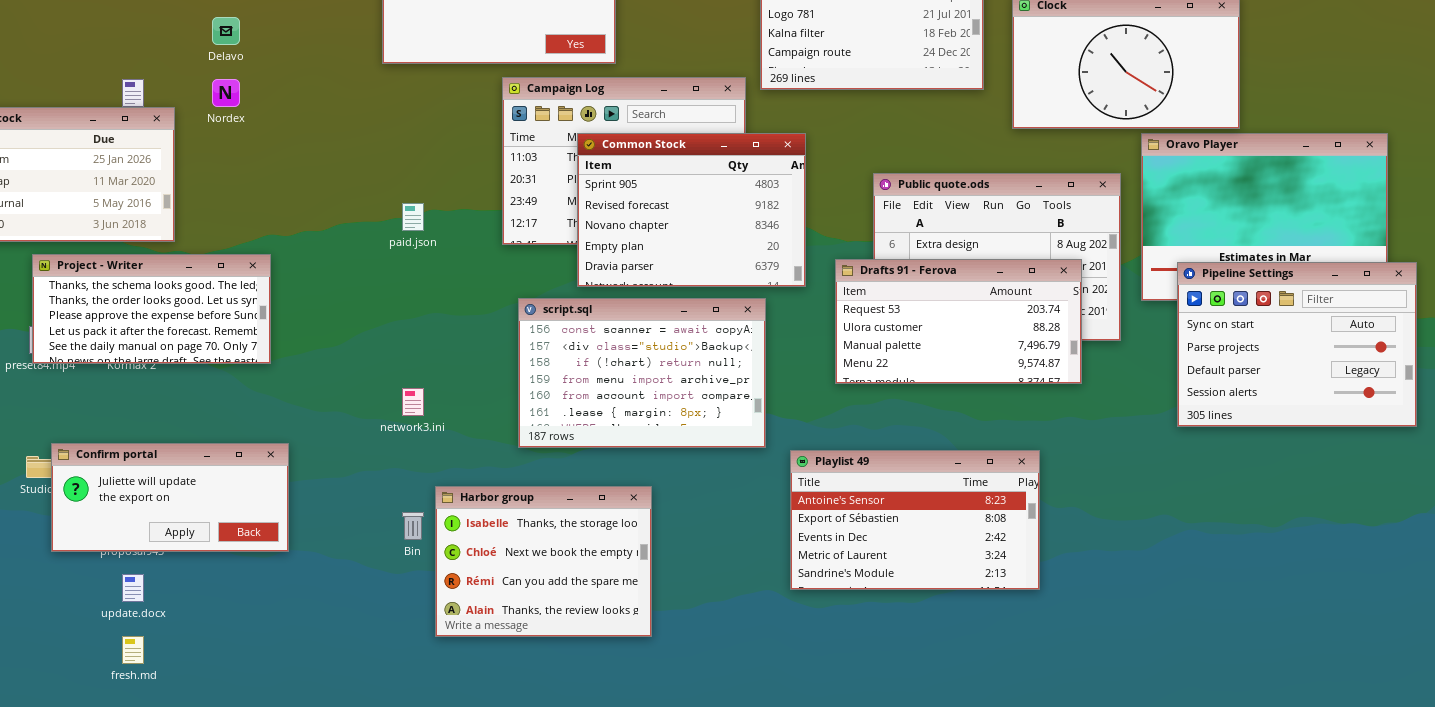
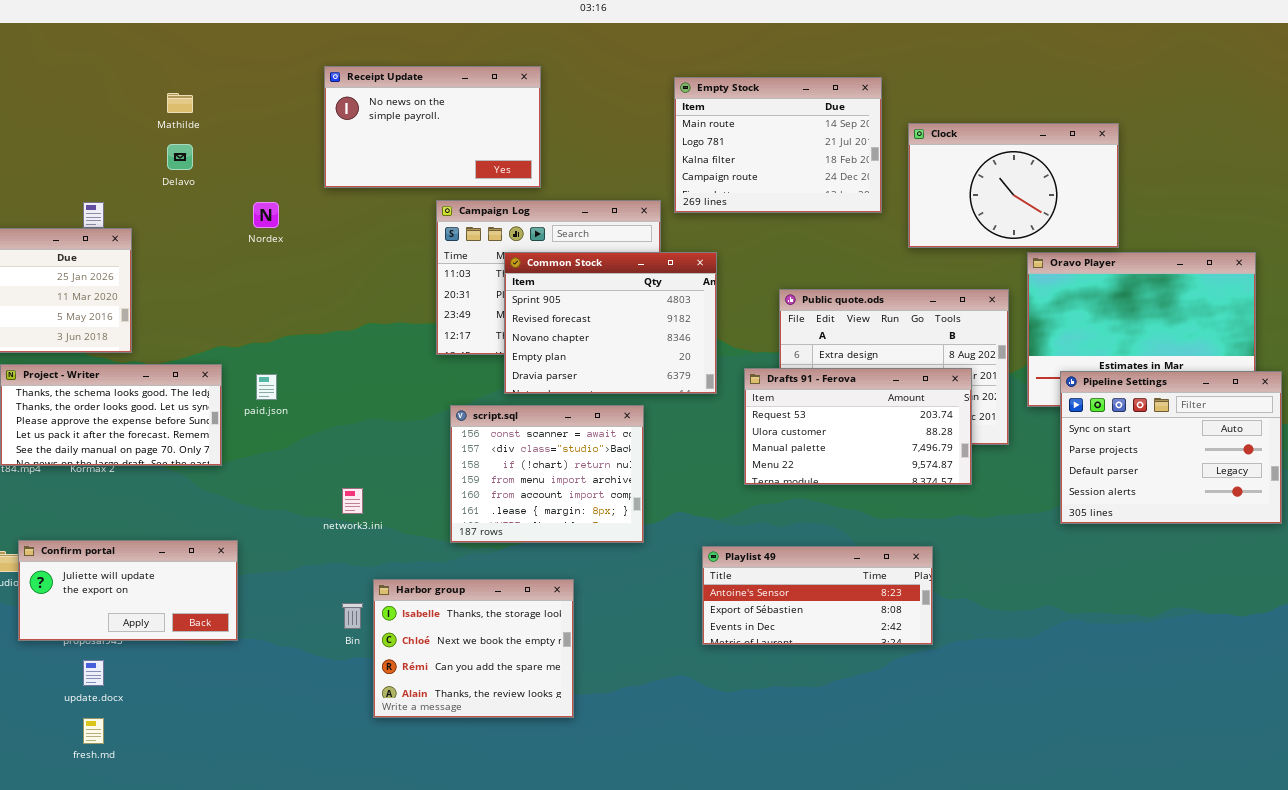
Nordex: [212,79,240,107] -> [253,202,279,228], moved
paid.json: [402,203,424,231] -> [256,374,277,400], moved
script.sql: [518,298,766,448] -> [450,405,644,543], resized
Playlist 49: [790,450,1040,590] -> [702,546,933,645], resized

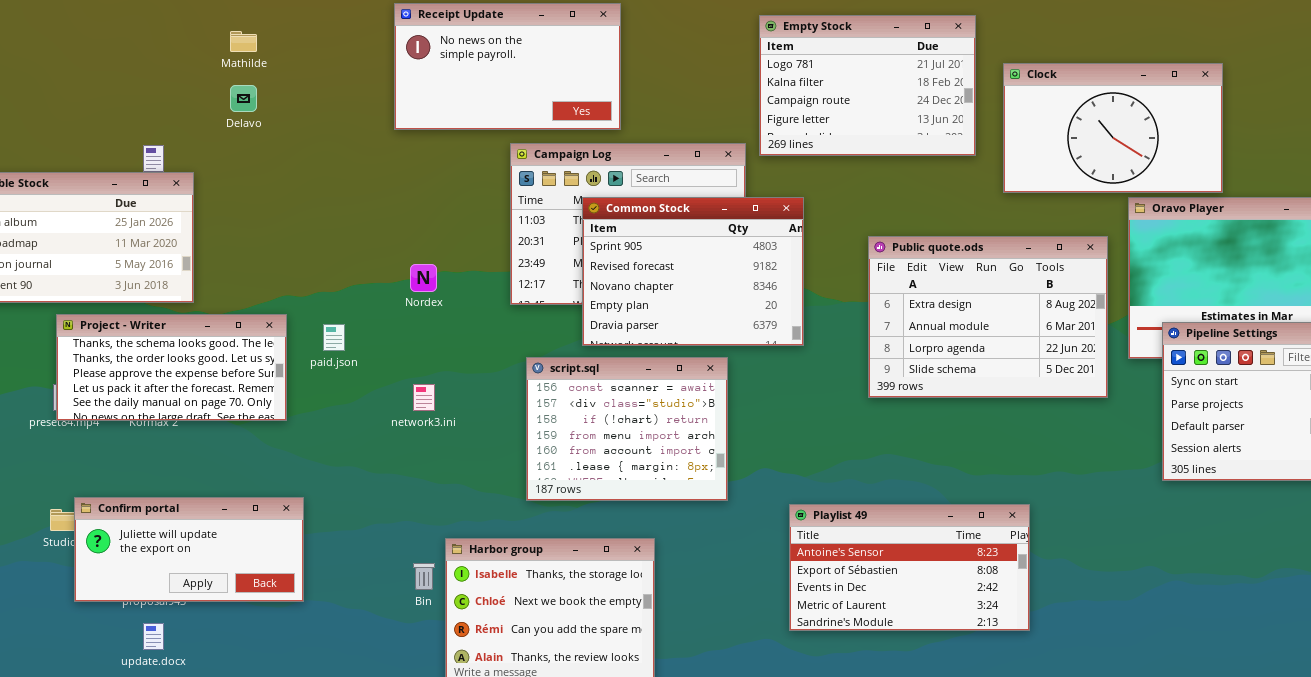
Empty Stock: [674,77,882,213] -> [759,15,976,156], scrolled down 1 row
Nordex: [253,202,279,228] -> [410,264,437,292], moved
Drafts 91 - Ferova: [744,368,972,485] -> none, closed
network3.ini: [342,488,363,514] -> [413,384,435,411], moved
Playlist 49: [702,546,933,645] -> [789,504,1030,631], resized

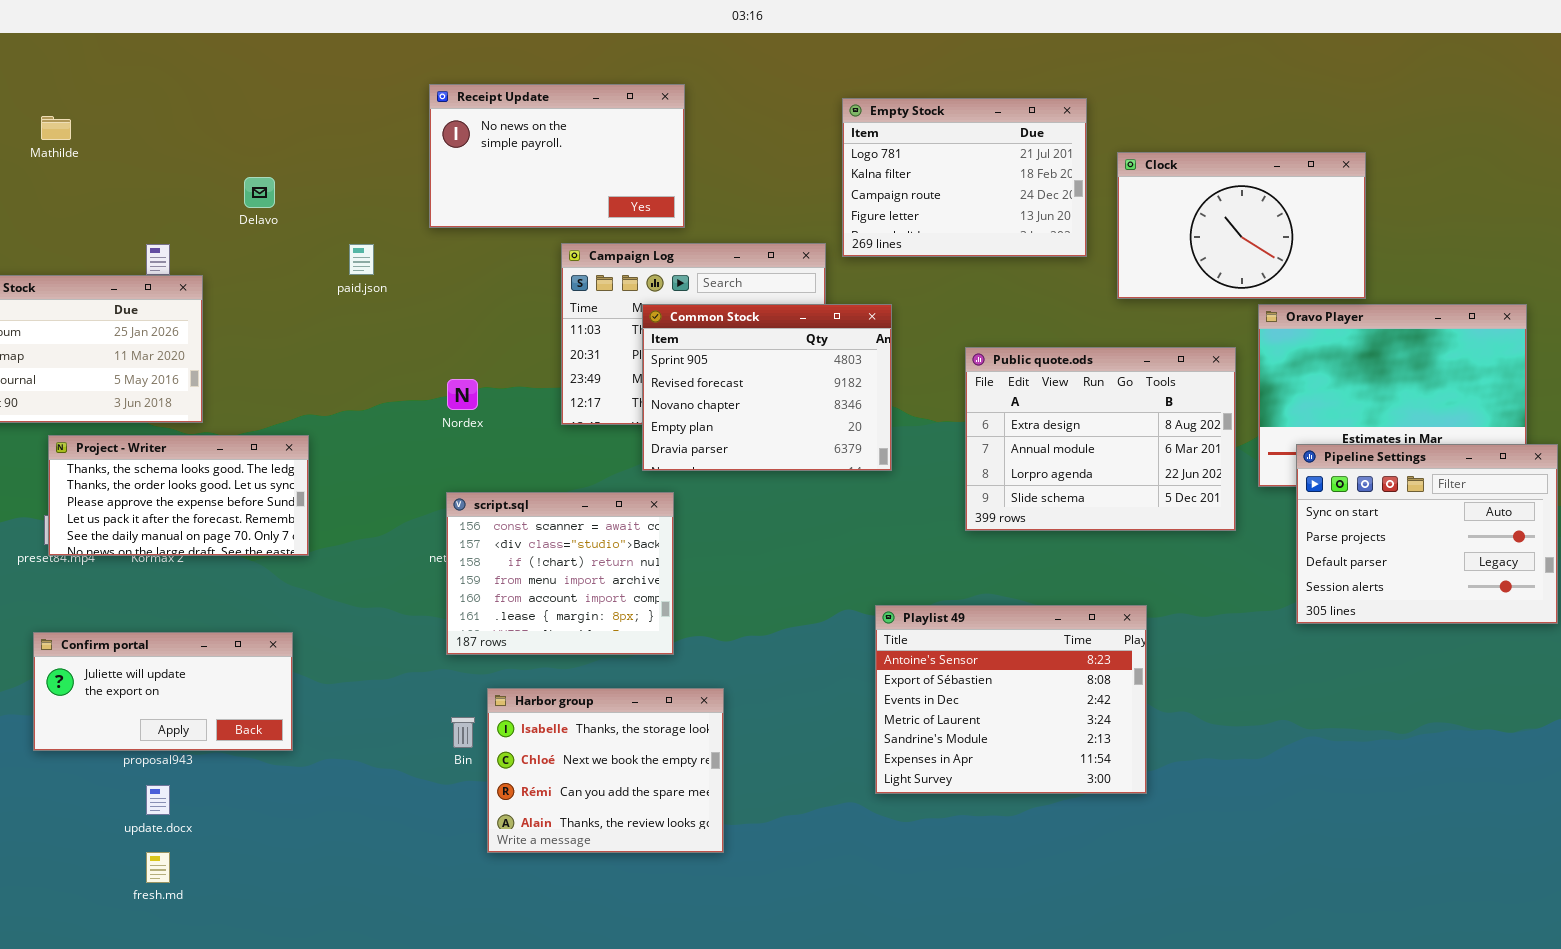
Mathilde: [230,31,257,52] -> [41,116,71,140], moved
paid.json: [323,324,345,351] -> [349,244,374,275], moved
script.sql: [526,357,728,501] -> [446,492,674,655], moved
Confirm portal: [74,497,304,602] -> [33,632,293,751], moved
Playlist 49: [789,504,1030,631] -> [875,605,1147,794], resized

